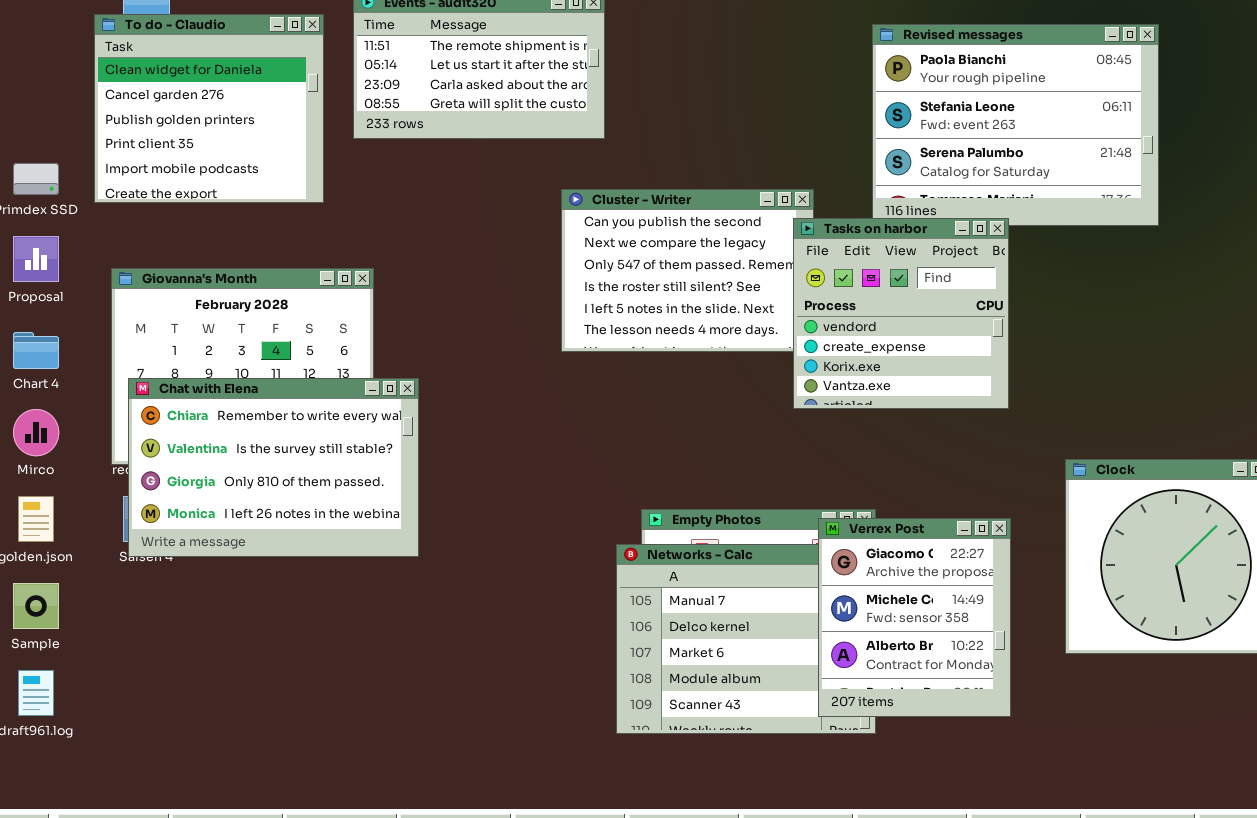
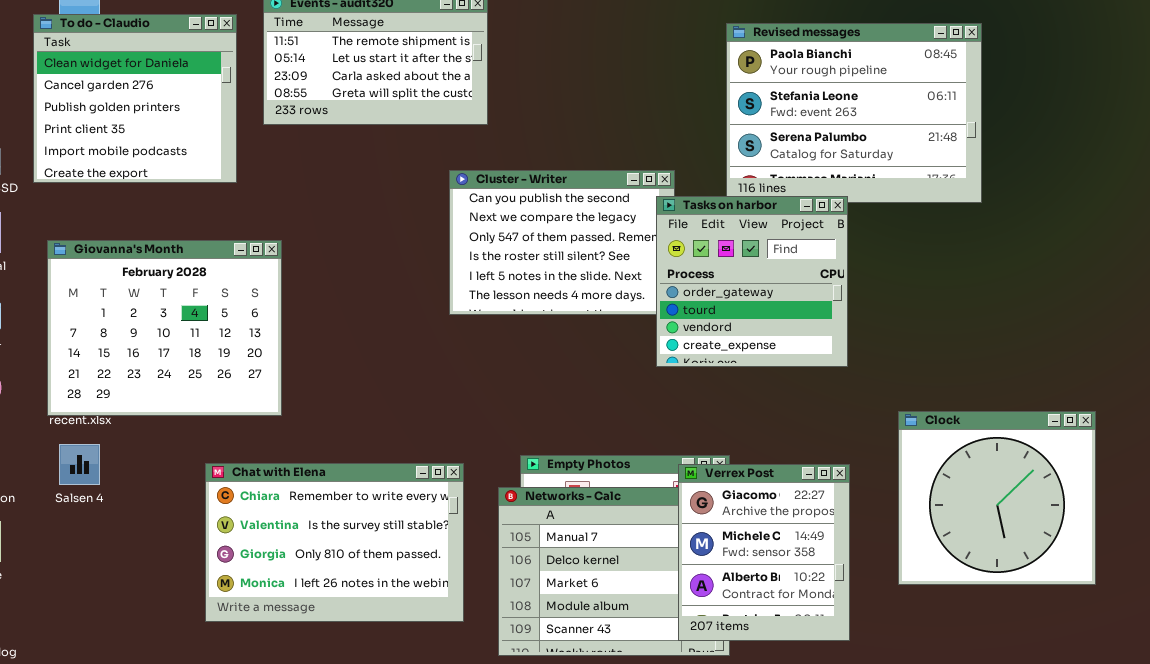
Tasks on harbor: [793,218,1009,409] -> [656,196,848,367], scrolled up 2 rows
Chat with Elena: [128,378,419,557] -> [205,463,464,622], moved

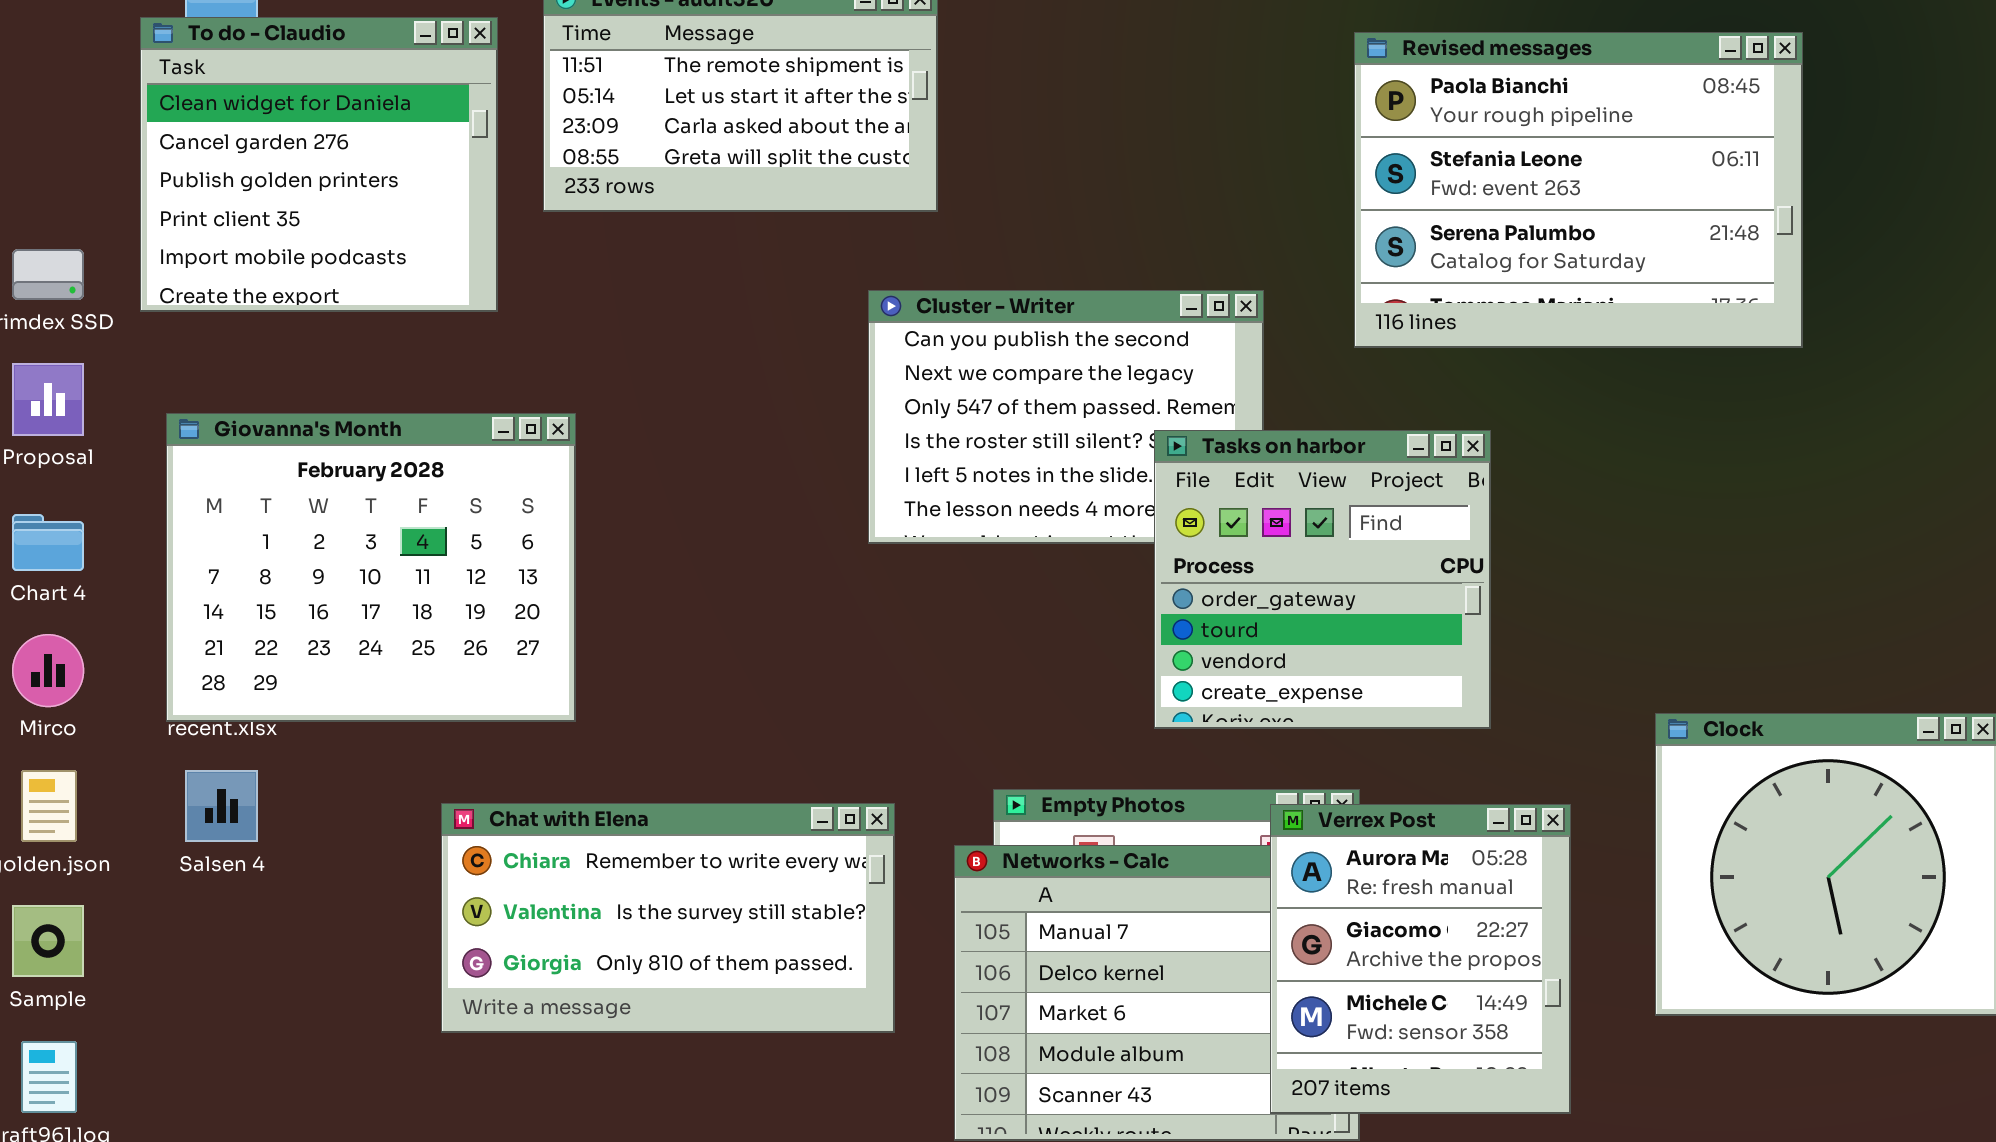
Tasks on harbor: [656,196,848,367] -> [1154,430,1491,729], moved
Chat with Elena: [205,463,464,622] -> [441,803,895,1033], resized
Verrex Post: [678,464,850,641] -> [1270,804,1571,1114], scrolled up 1 row

